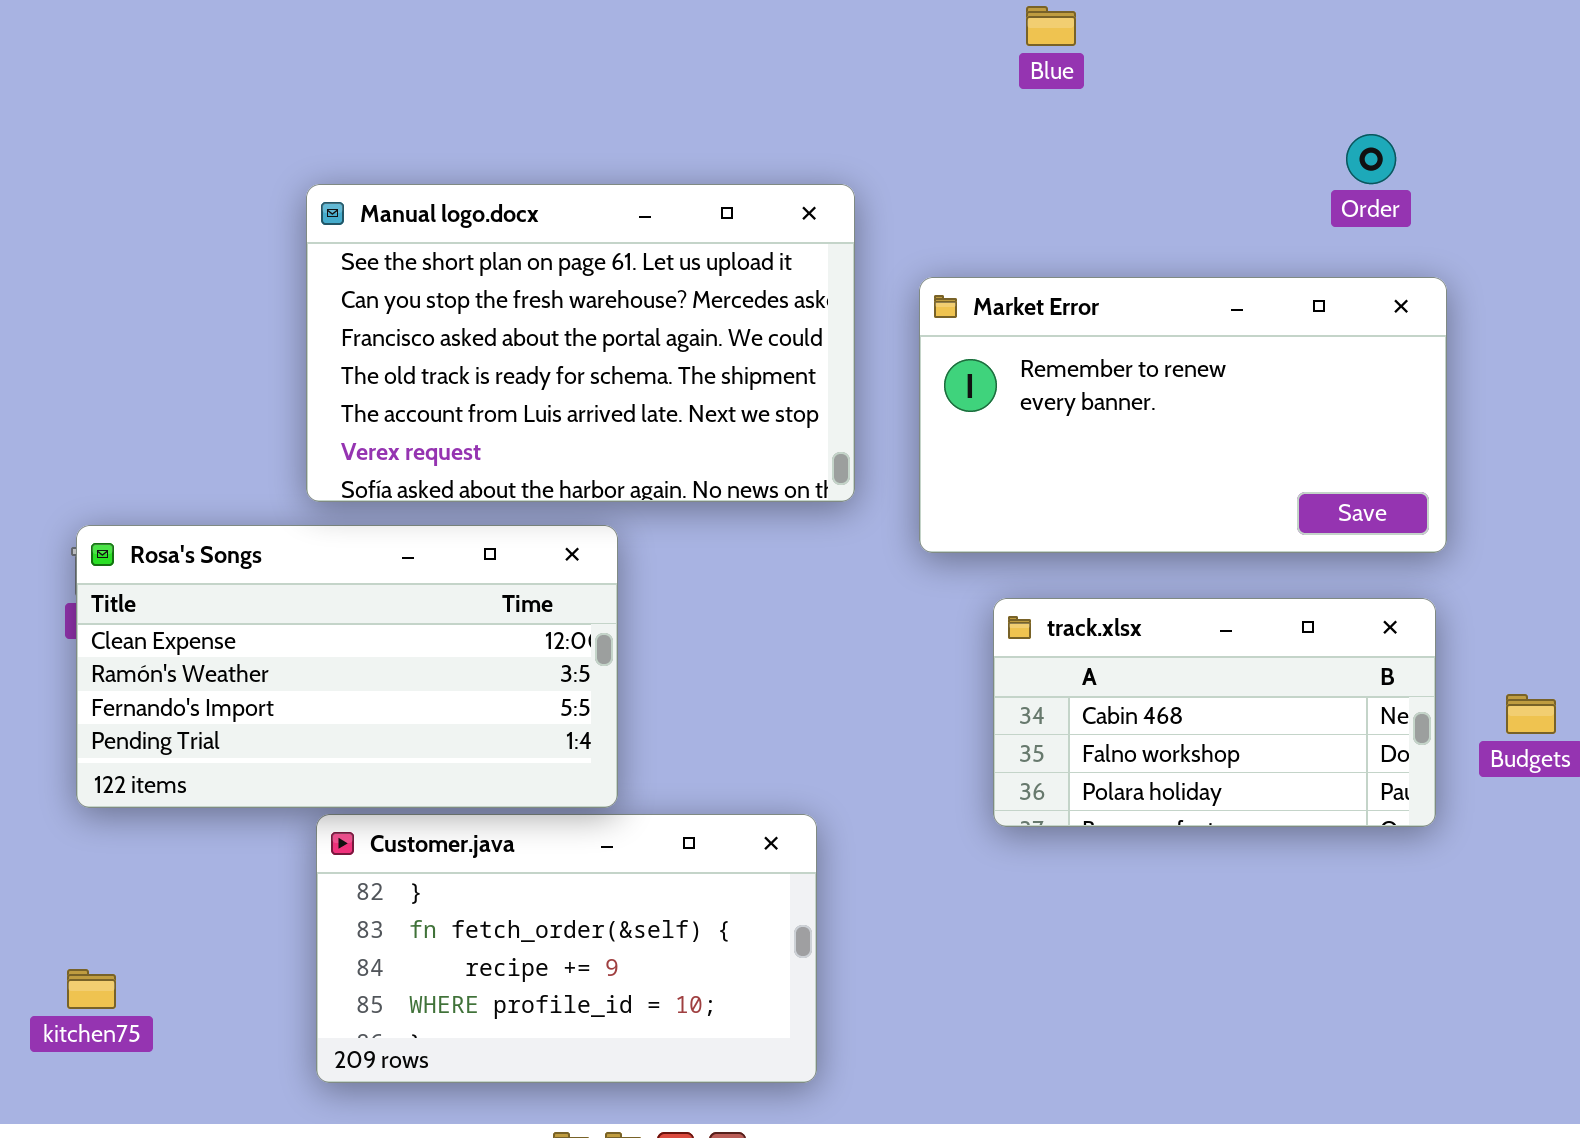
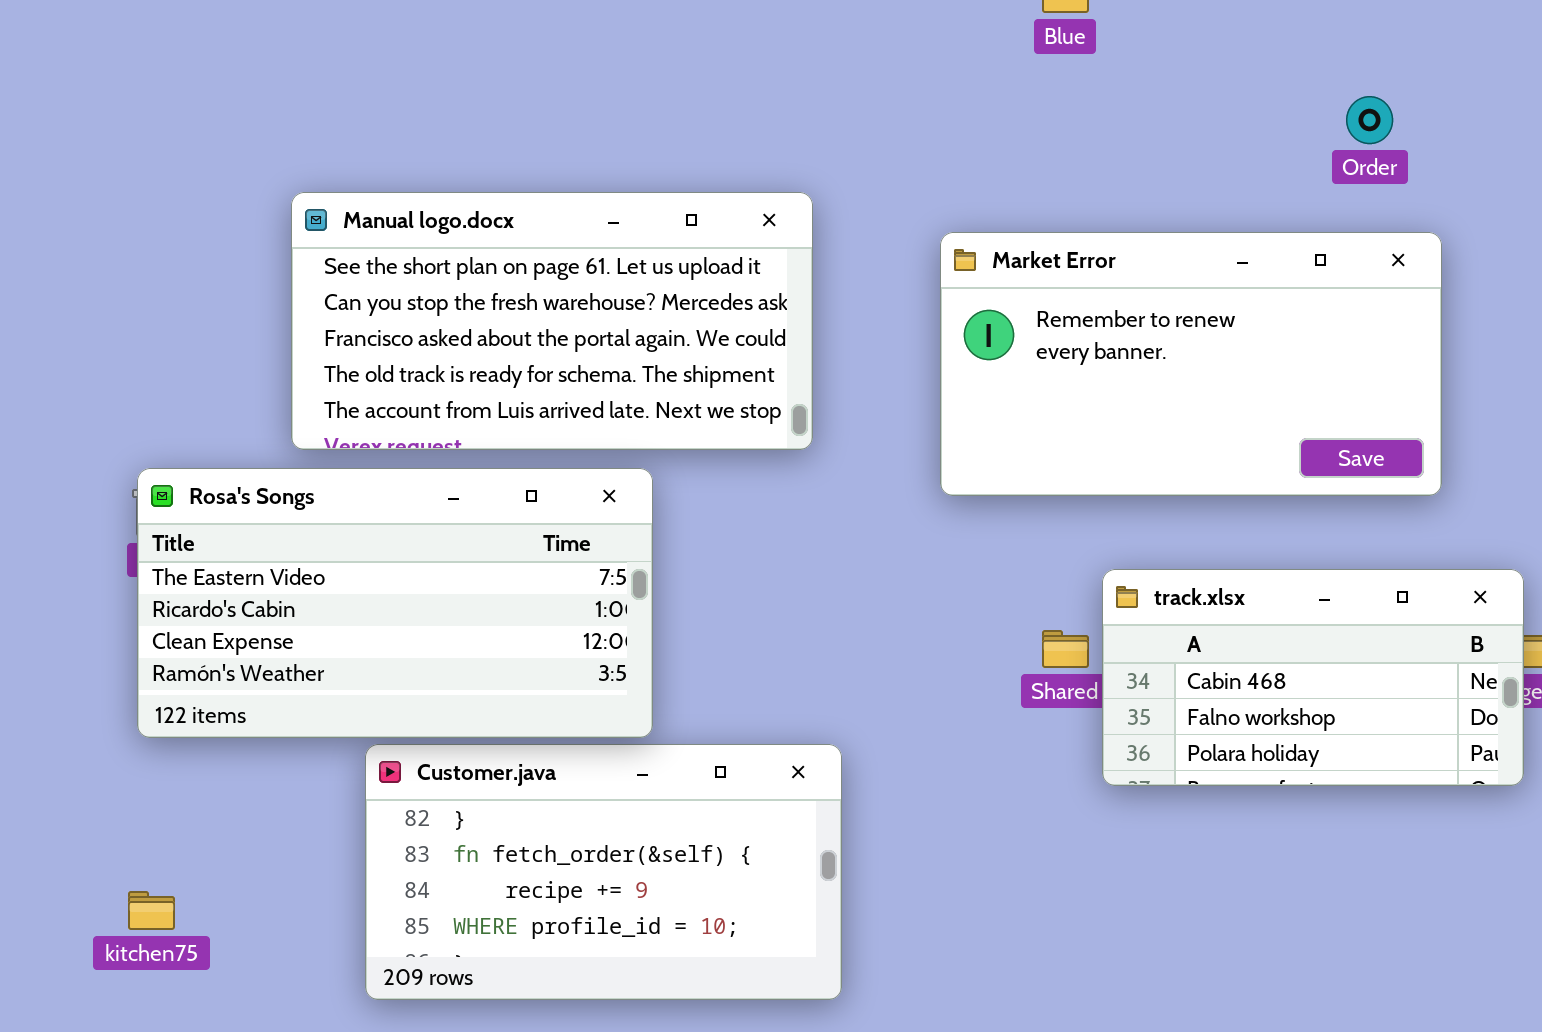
Manual logo.docx: [306,184,855,502] -> [291,192,813,450], moved, resized
Rosa's Songs: [76,525,618,808] -> [137,468,653,738], scrolled up 2 rows
track.xlsx: [993,598,1436,827] -> [1102,569,1524,786], moved

